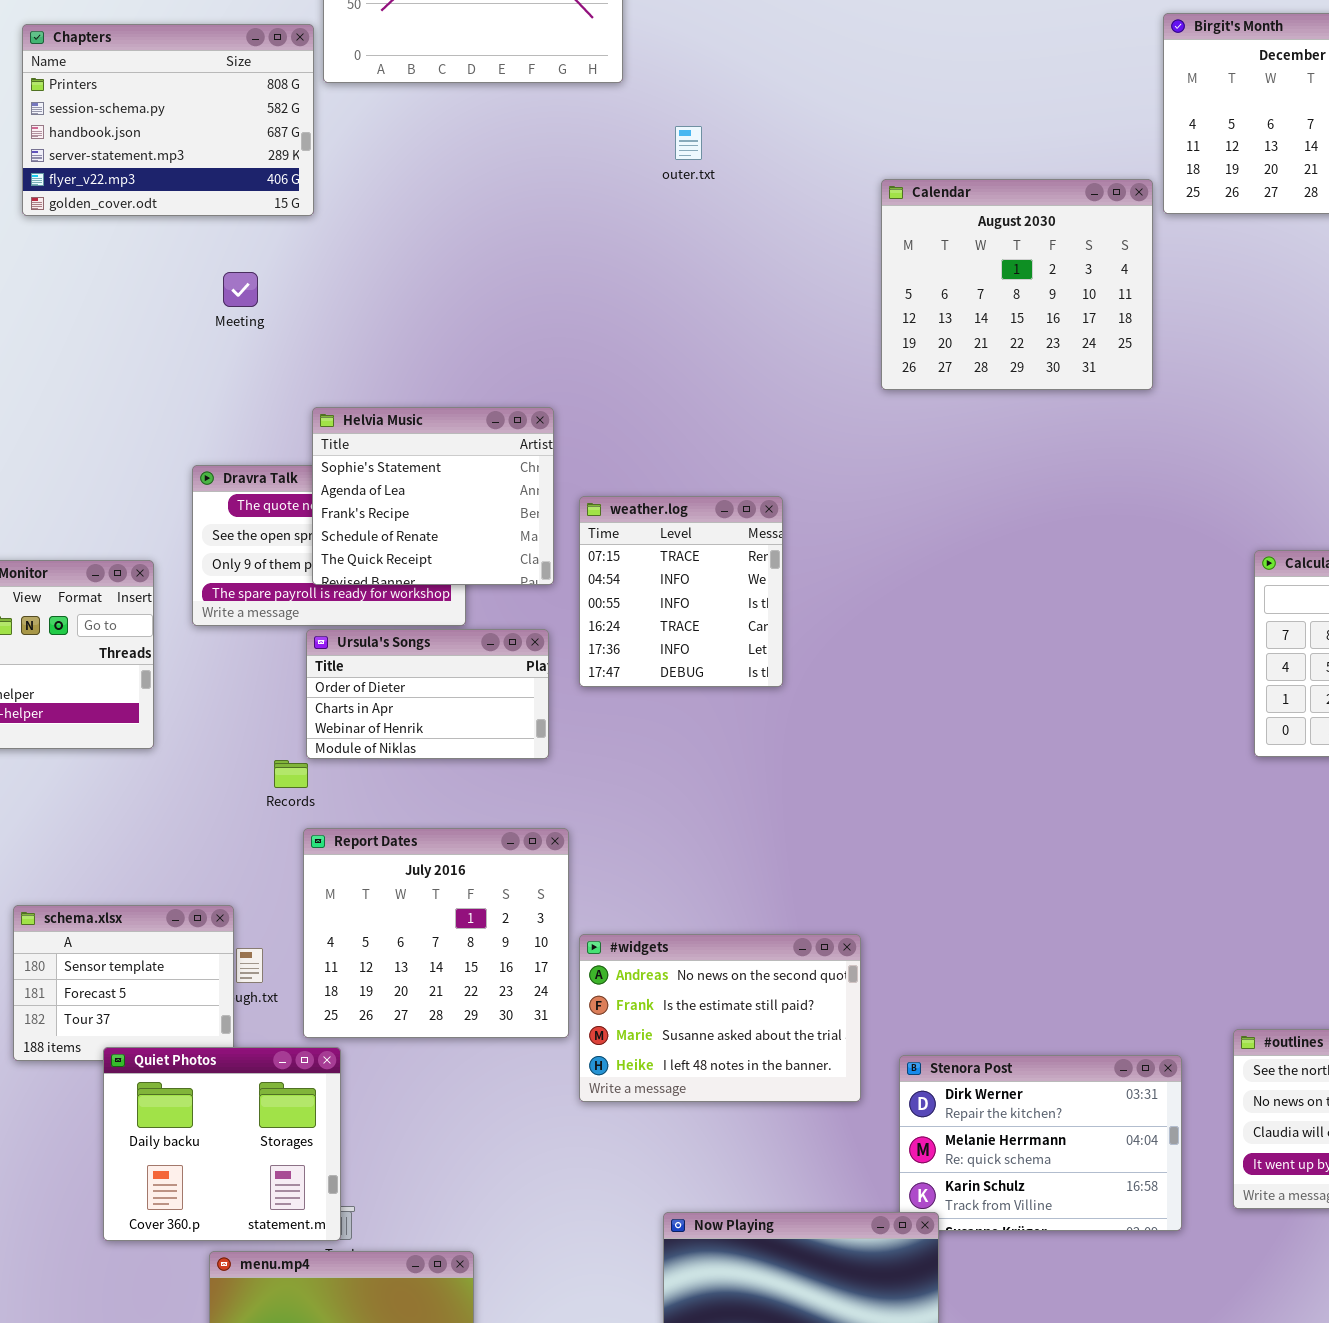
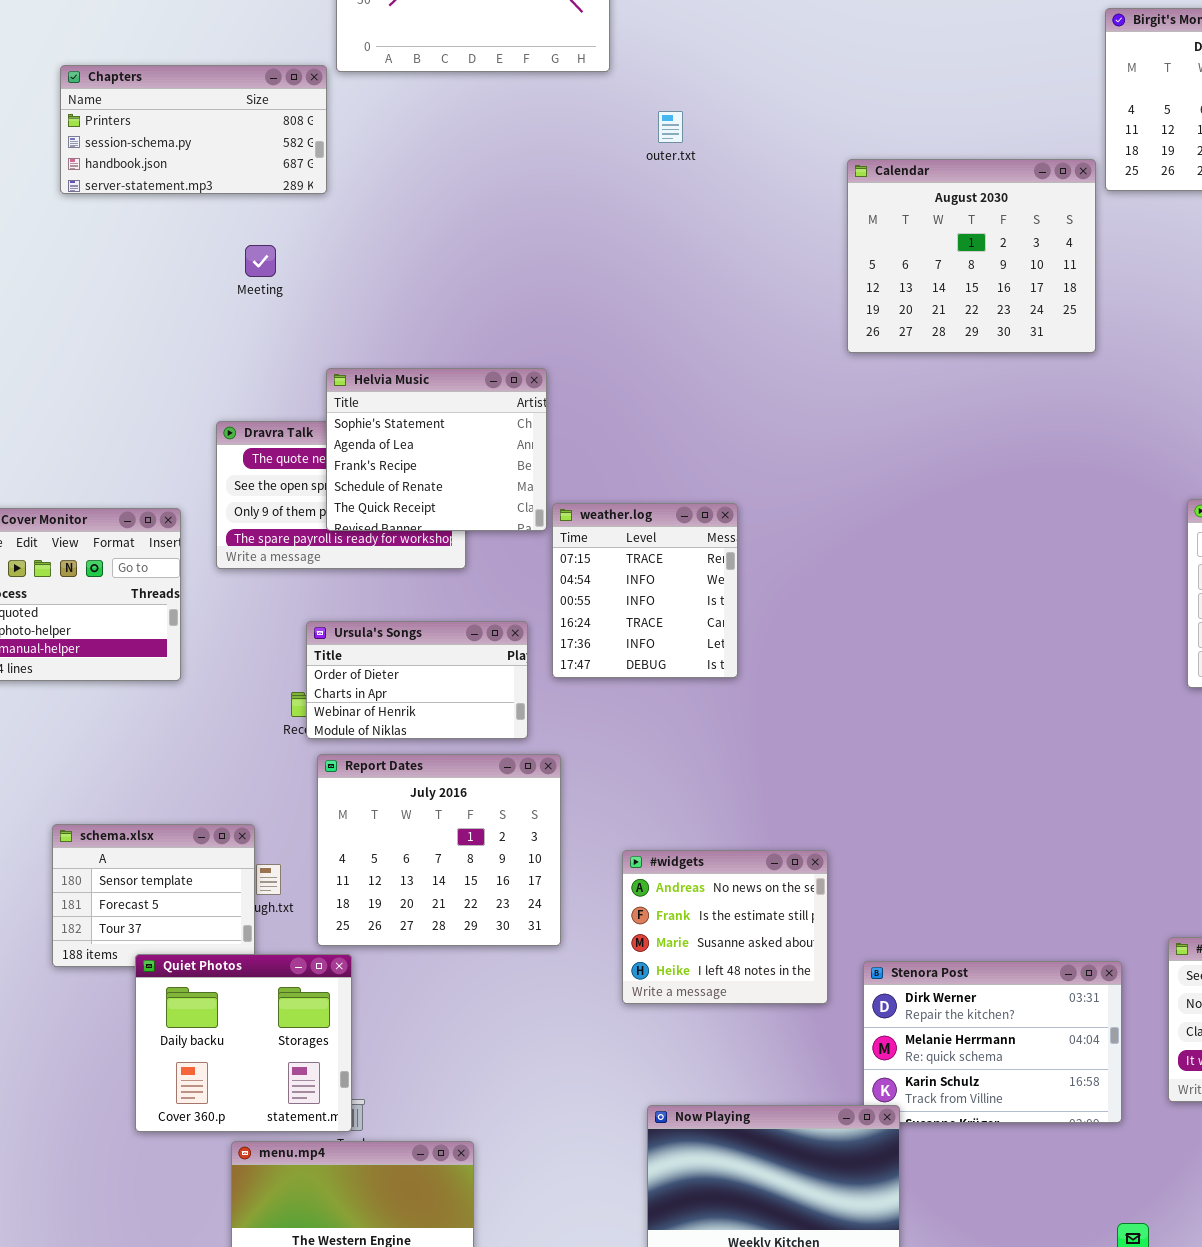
Chapters: [22,24,314,216] -> [60,65,327,194], resized
weather.log: [579,496,783,687] -> [552,503,738,678], moved
Ursula's Songs: [306,629,549,759] -> [306,621,528,739], moved
#widgets: [579,934,861,1102] -> [622,850,828,1004], resized

